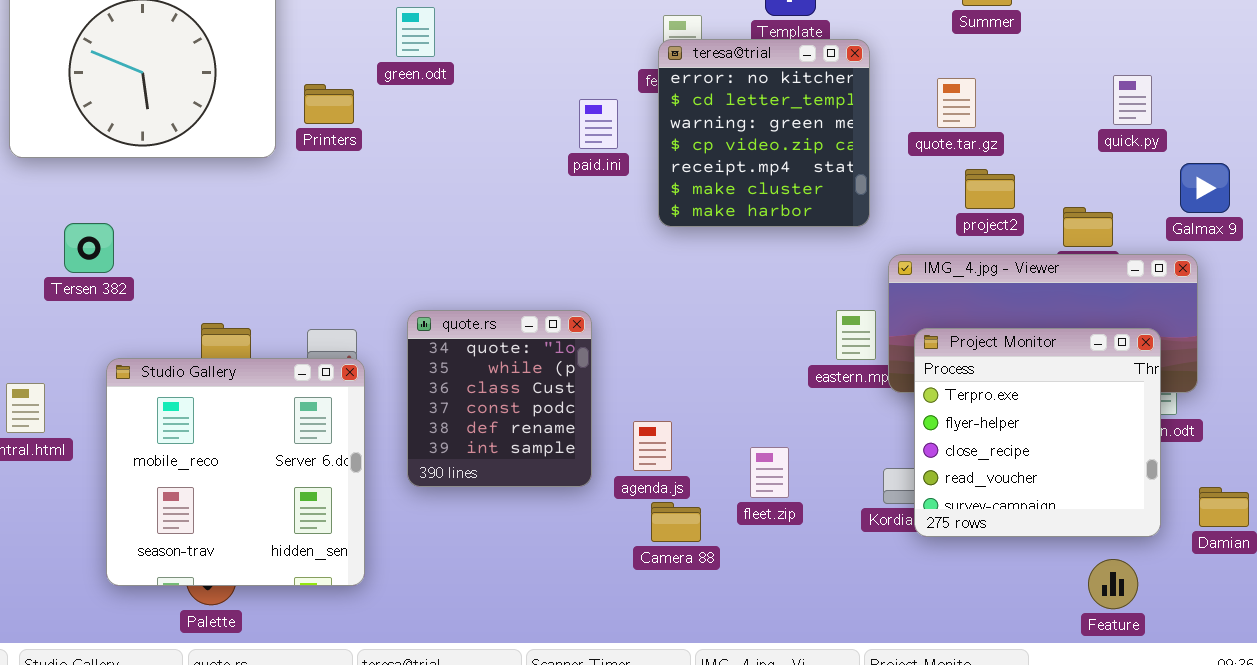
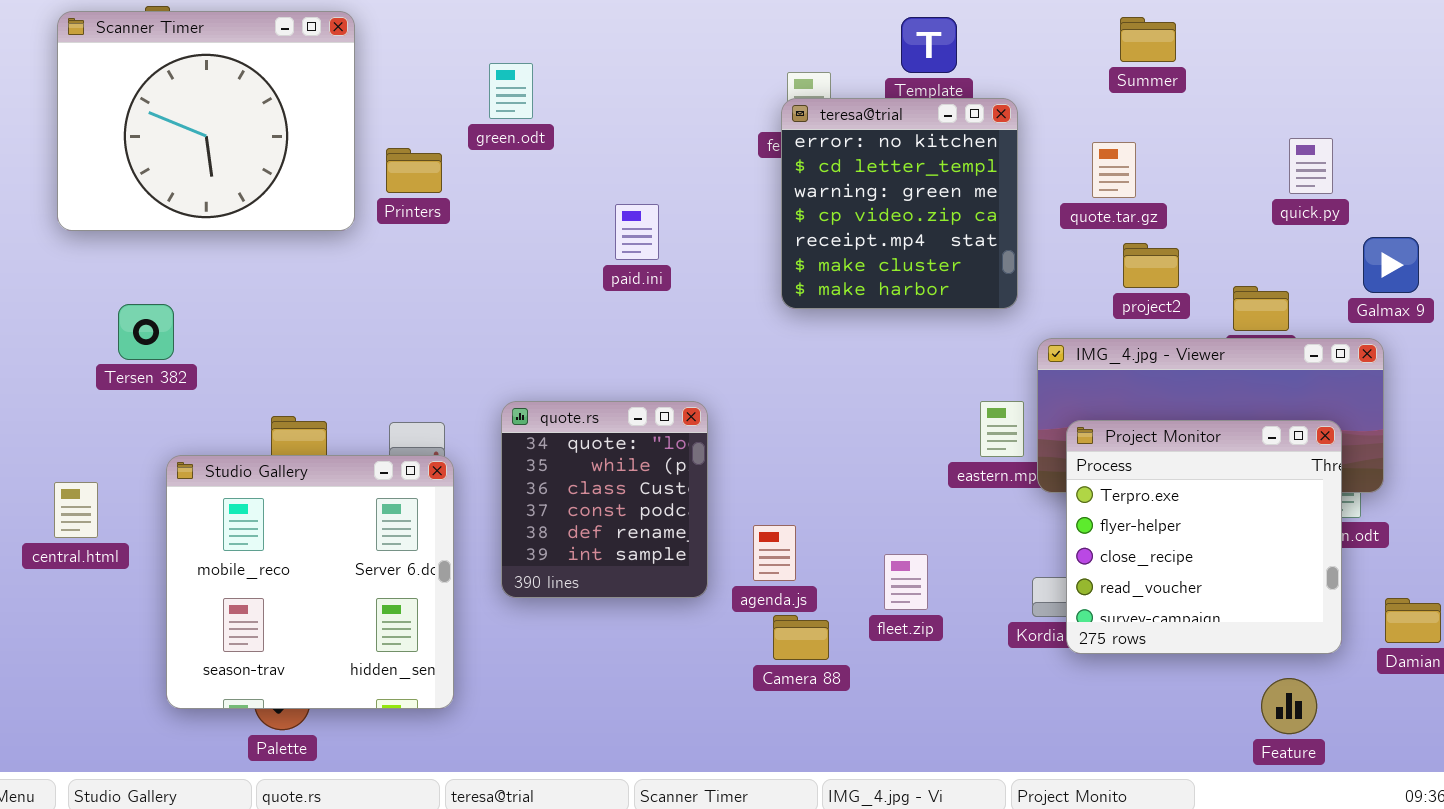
paid.ini: [579,99,618,149] -> [615,204,659,260], moved

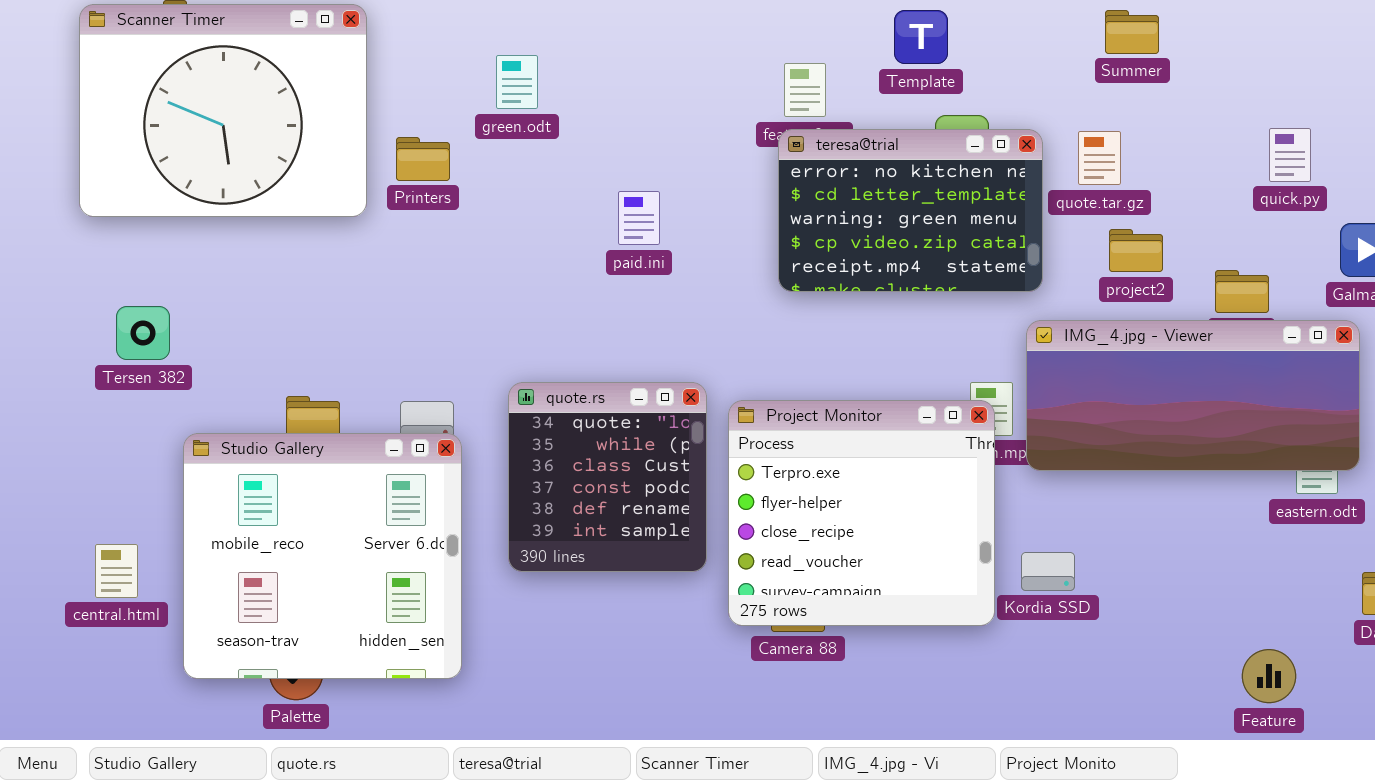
teresa@trial: [781,98,1018,309] -> [778,129,1043,292], resized
Tersen 382: [118,304,174,360] -> [116,306,170,360], moved
Project Monitor: [1066,420,1342,654] -> [728,400,995,626], moved
central.html: [54,482,98,538] -> [95,544,138,598], moved

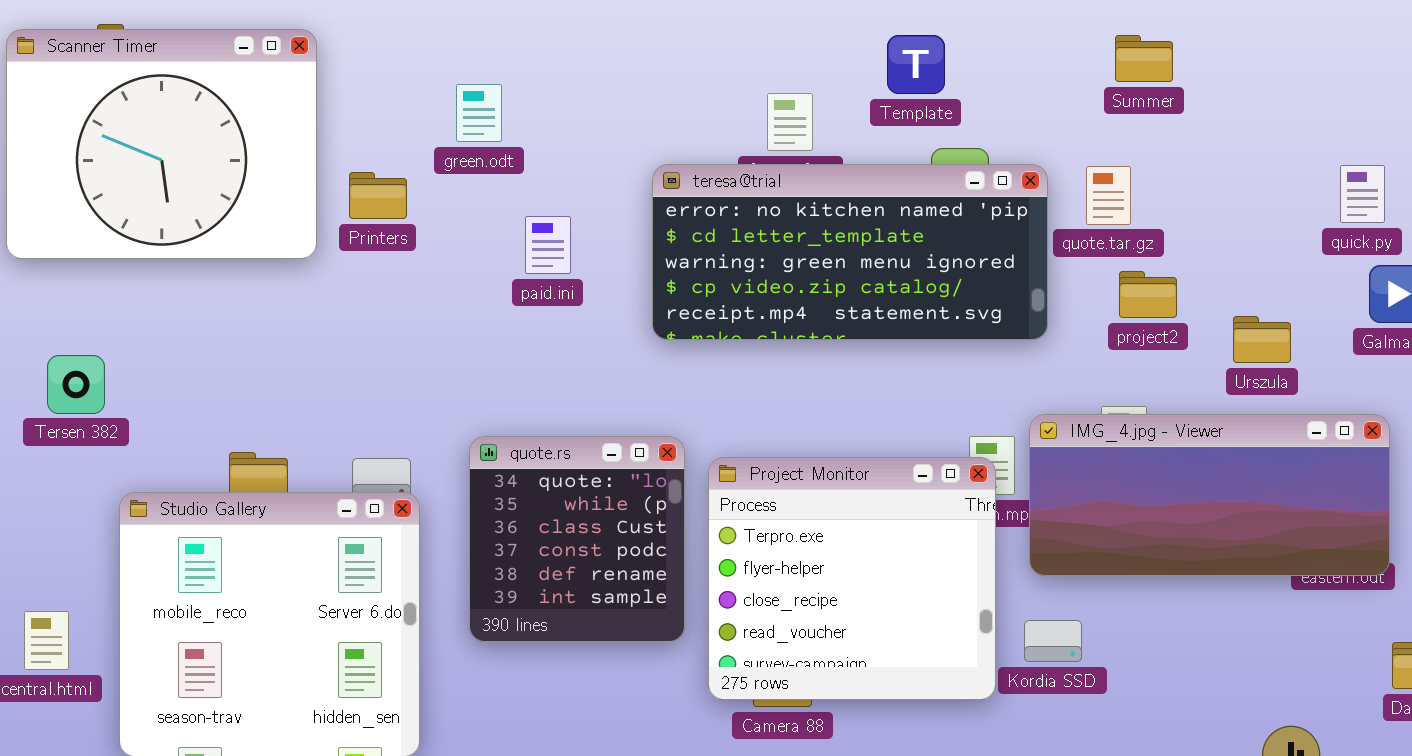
quick.py: [1269,128,1311,182] -> [1340,165,1385,223], moved
teresa@trial: [778,129,1043,292] -> [652,164,1048,340], resized
paid.ini: [618,191,660,245] -> [525,216,571,274], moved
IMG_4.jpg - Viewer: [1026,320,1360,471] -> [1029,414,1390,576], moved

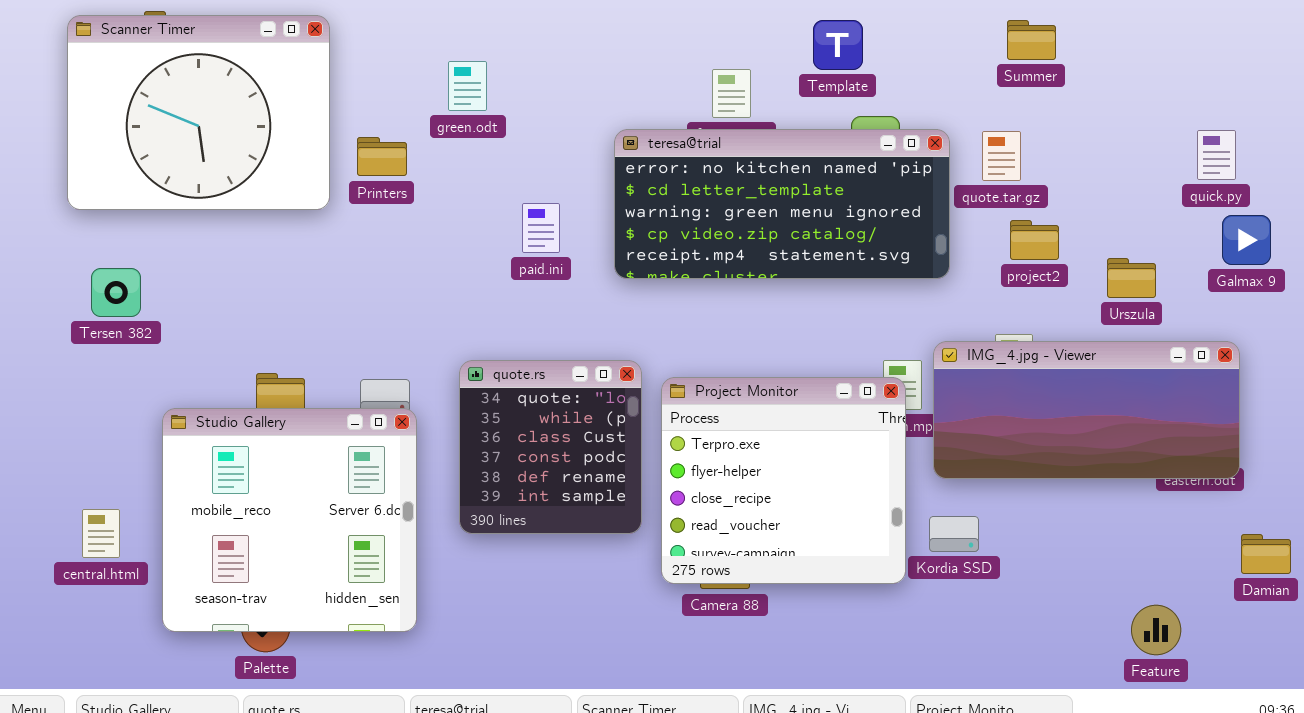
paid.ini: [525,216,571,274] -> [522,203,560,253], moved
Tersen 382: [47,355,105,414] -> [91,268,141,317], moved

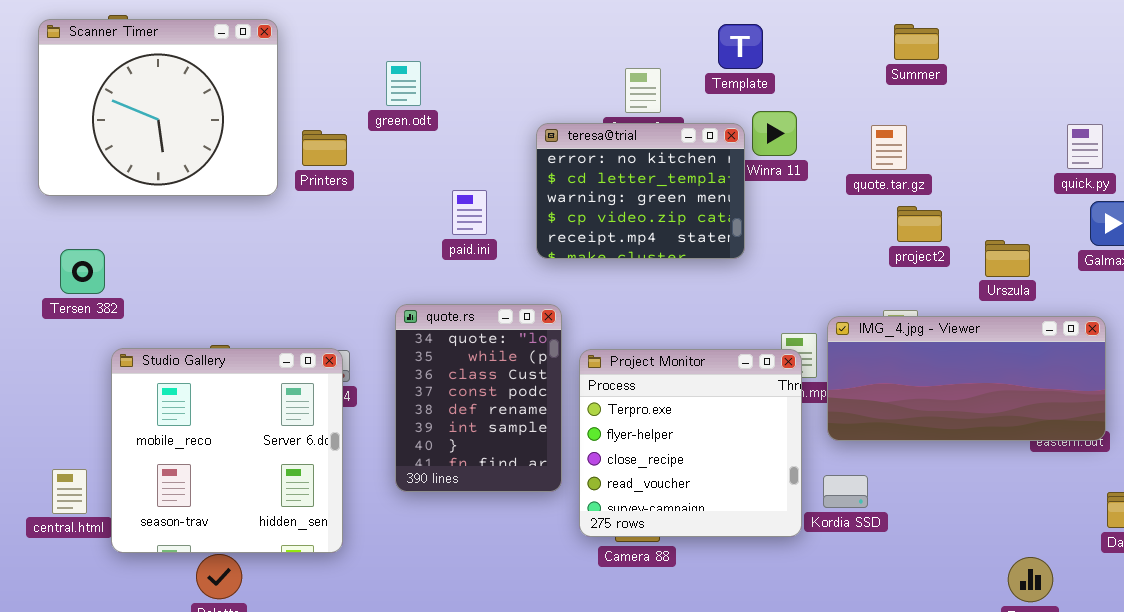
teresa@trial: [614,129,950,279] -> [536,123,745,259], resized
quote.rs: [459,360,642,534] -> [395,304,562,492], resized
Studio Gallery: [162,408,417,632] -> [111,348,343,553], moved

